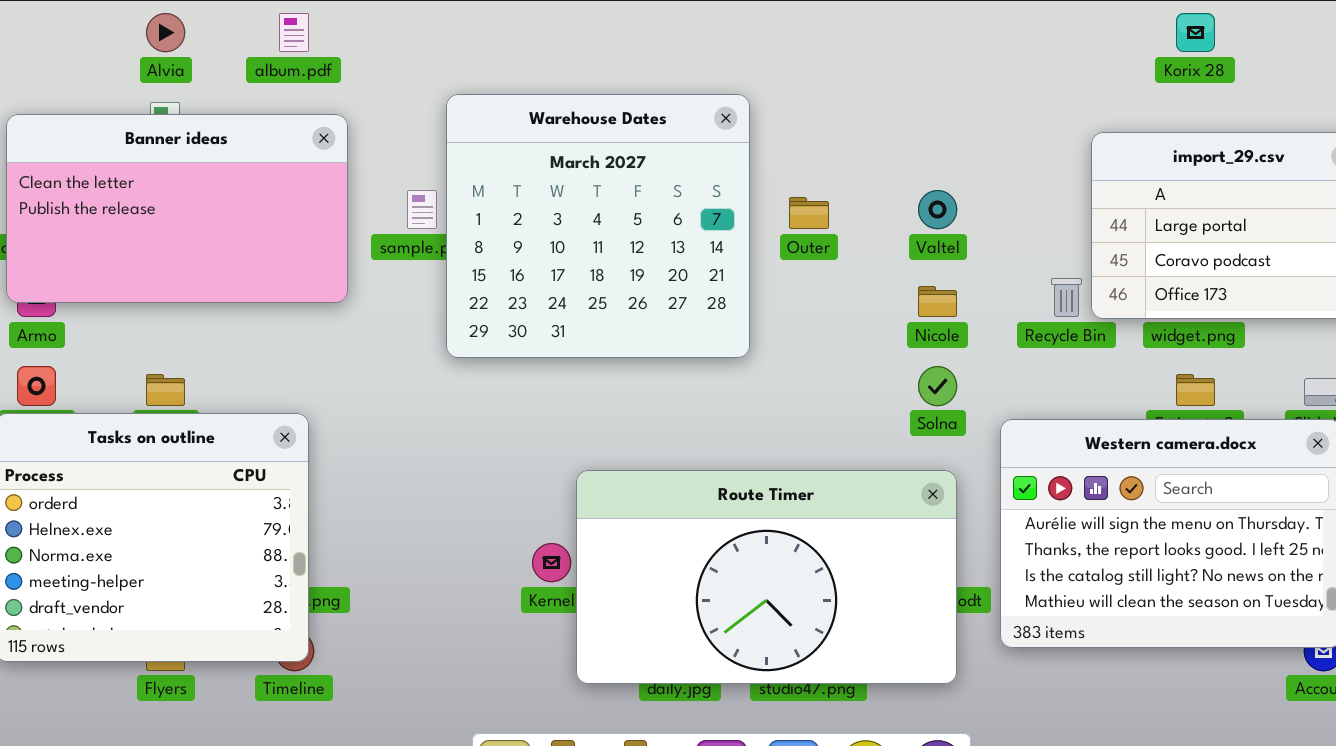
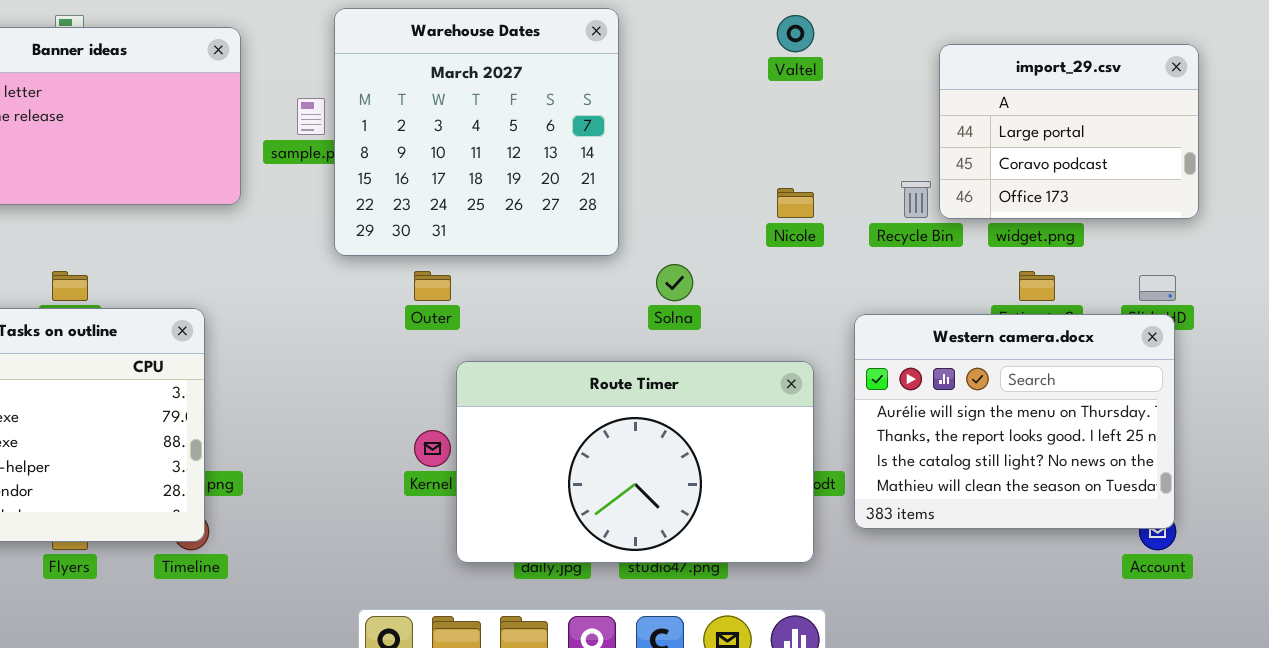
Valtel: [918,190,957,229] -> [777,15,814,52], moved
Outer: [789,197,829,229] -> [414,271,451,301], moved
Solna: [918,366,957,406] -> [656,264,693,301], moved

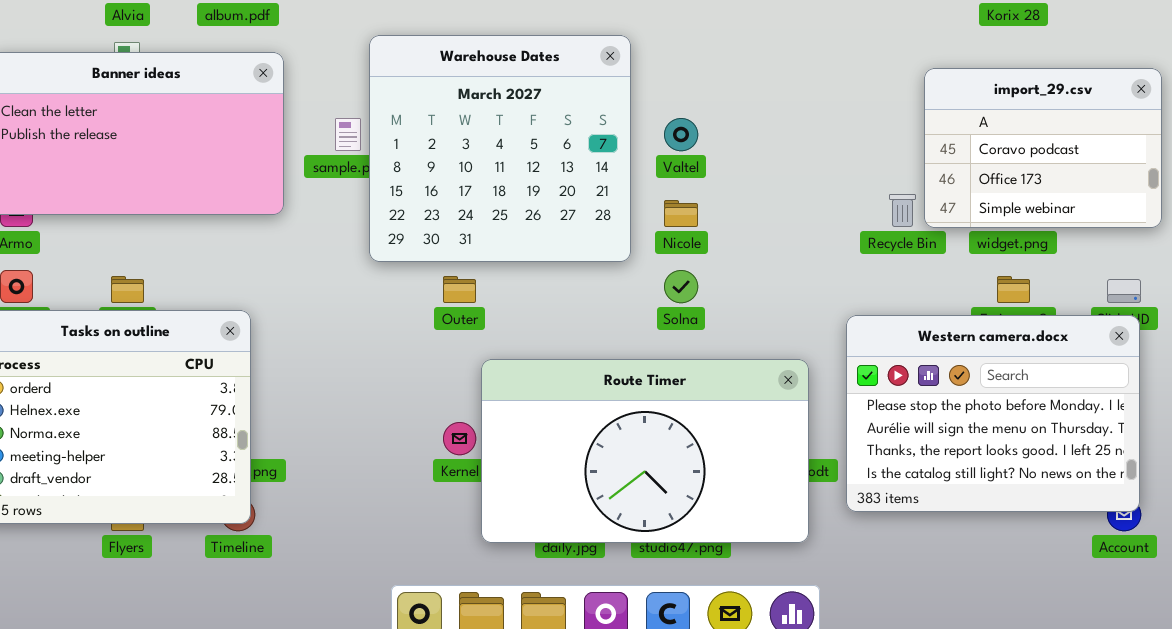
Valtel: [777,15,814,52] -> [664,118,698,151], moved
import_29.csv: [939,44,1199,219] -> [924,68,1162,228], scrolled down 1 row
Nicole: [777,188,814,218] -> [664,200,698,227], moved
Western camera.docx: [854,314,1175,529] -> [846,315,1140,512], scrolled up 1 row

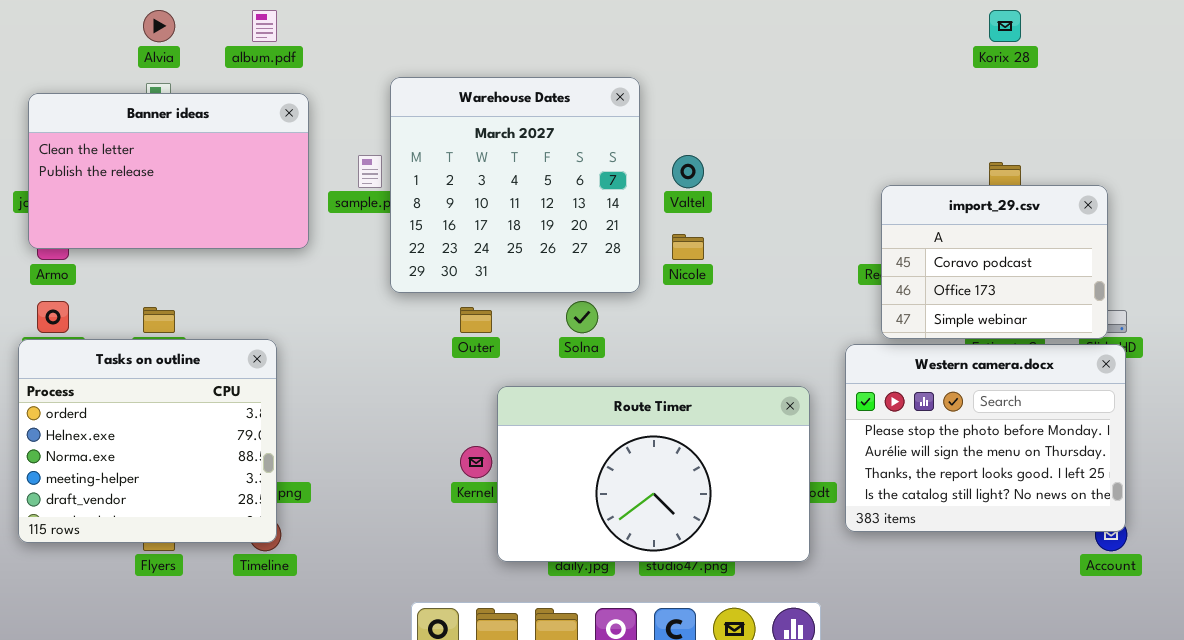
import_29.csv: [924,68,1162,228] -> [881,185,1108,339], moved
Solna: [664,270,698,303] -> [566,301,598,333], moved

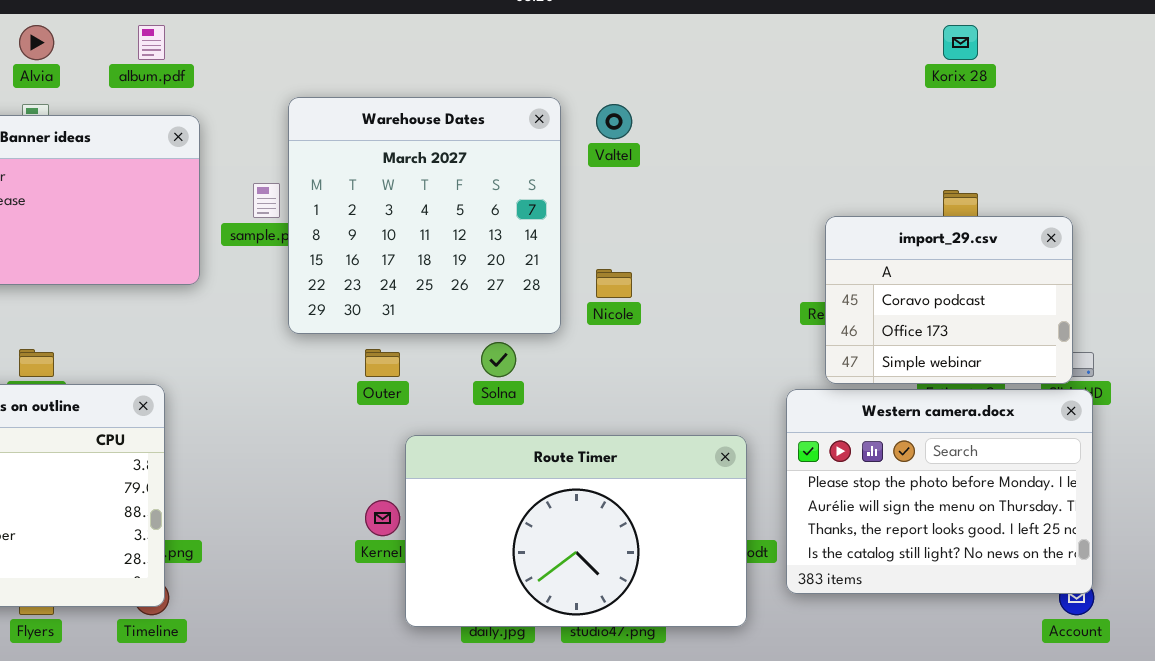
Valtel: [672,155,704,188] -> [596,104,632,139], moved

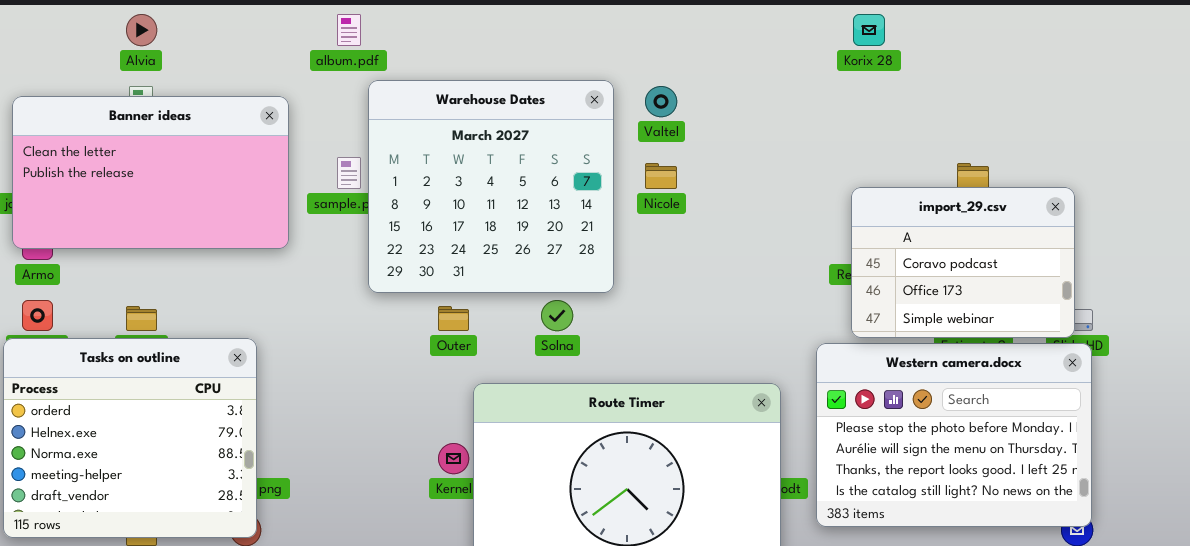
album.pdf: [138,25,165,60] -> [337,14,361,46], moved
Korix 28: [943,25,978,60] -> [853,14,885,46], moved
Nicole: [596,269,632,298] -> [645,163,677,189], moved

